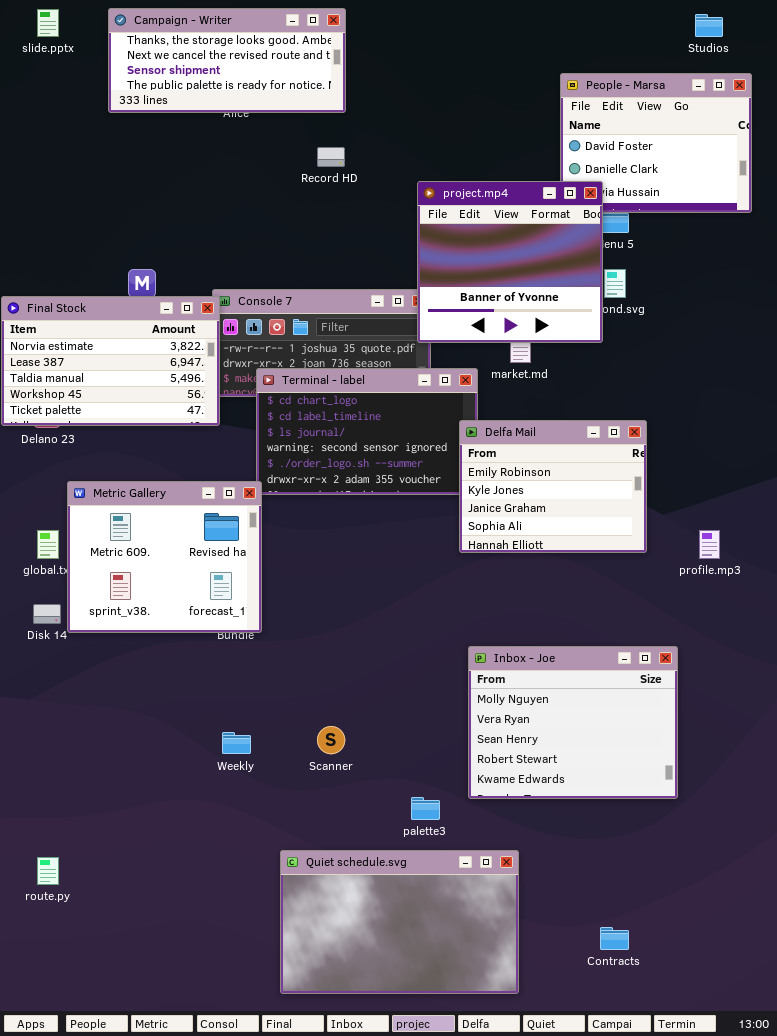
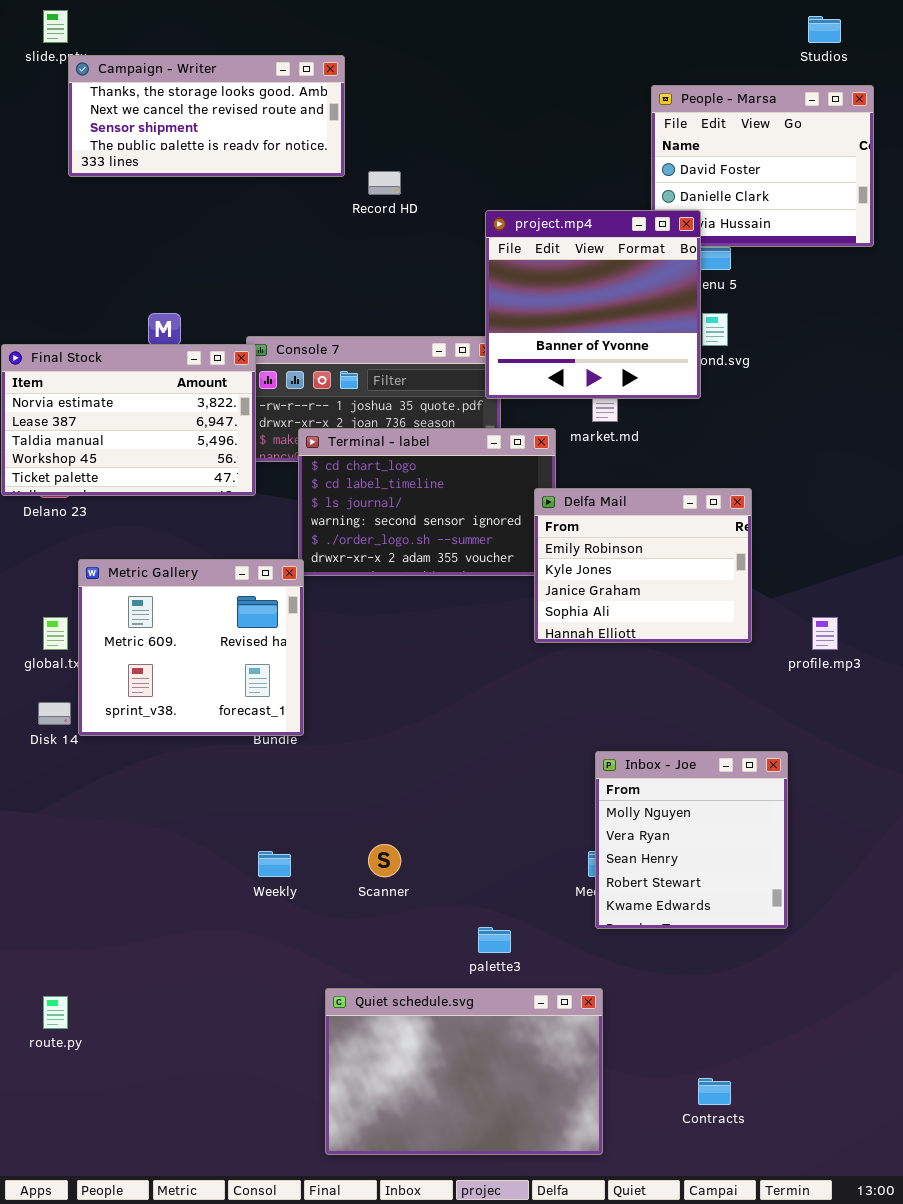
Campaign - Writer: [108,8,346,113] -> [68,55,345,177], moved
Inbox - Joe: [468,646,678,799] -> [595,751,788,929], resized

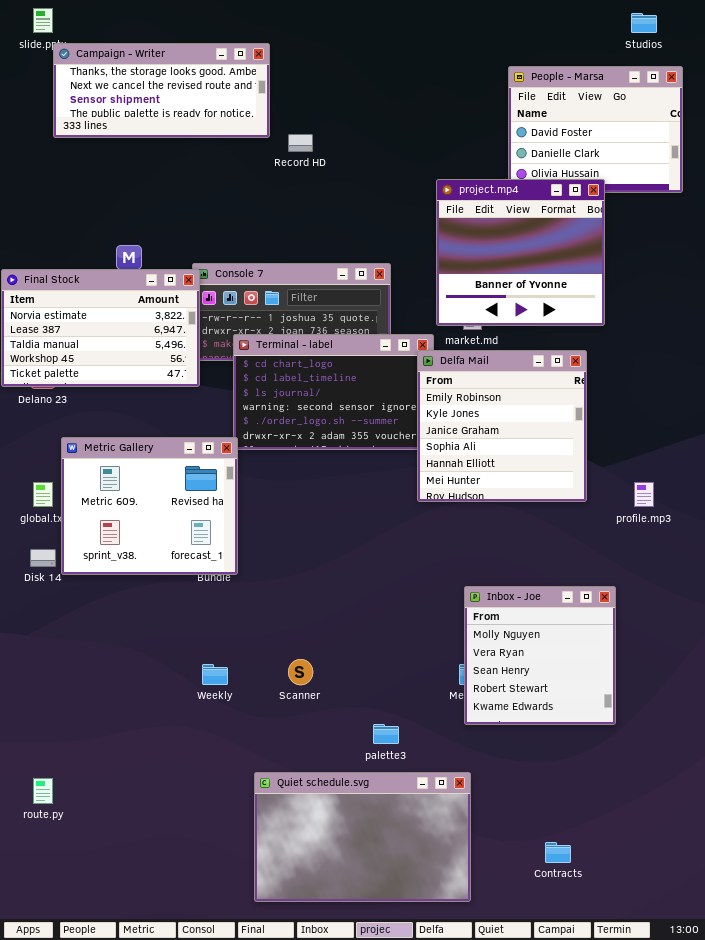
project.mp4: [485,210,701,399] -> [436,179,605,326], moved
Delfa Mail: [534,488,752,643] -> [417,350,587,502], resized

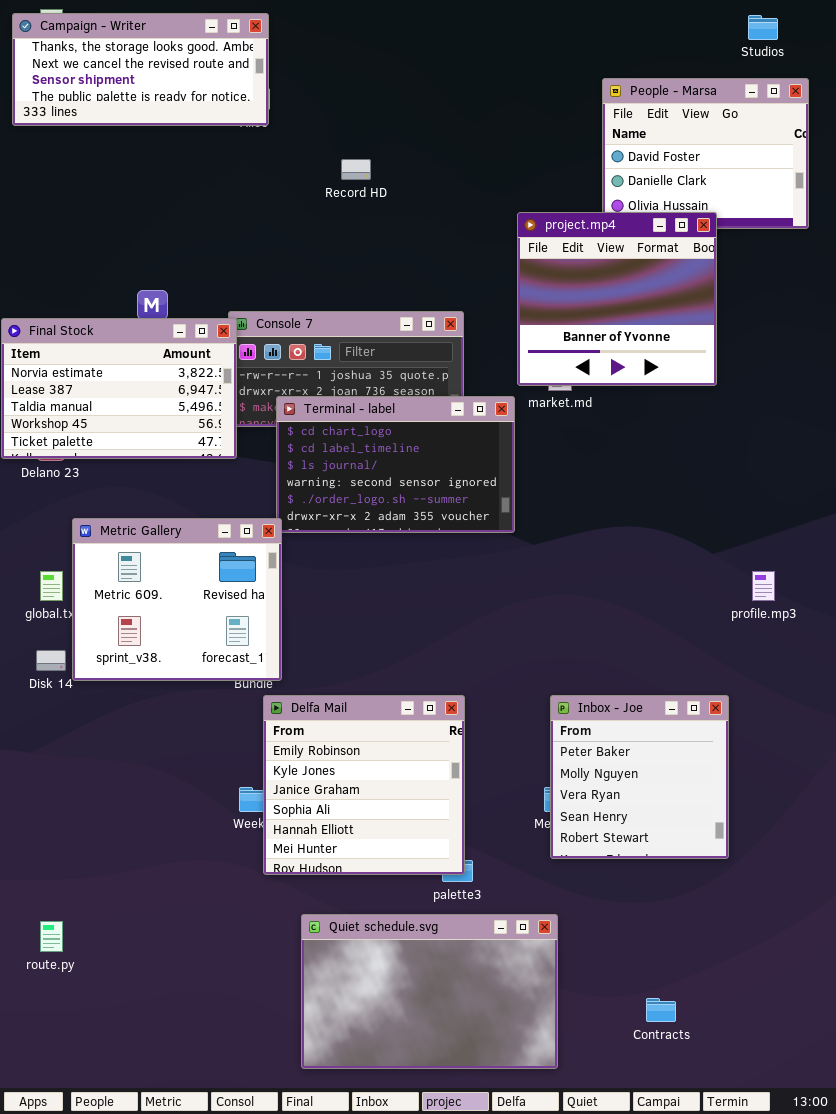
Campaign - Writer: [53,43,270,138] -> [12,13,269,126], moved
Delfa Mail: [417,350,587,502] -> [263,695,465,875], moved
Inbox - Joe: [464,586,616,725] -> [550,695,729,859], scrolled up 1 row

